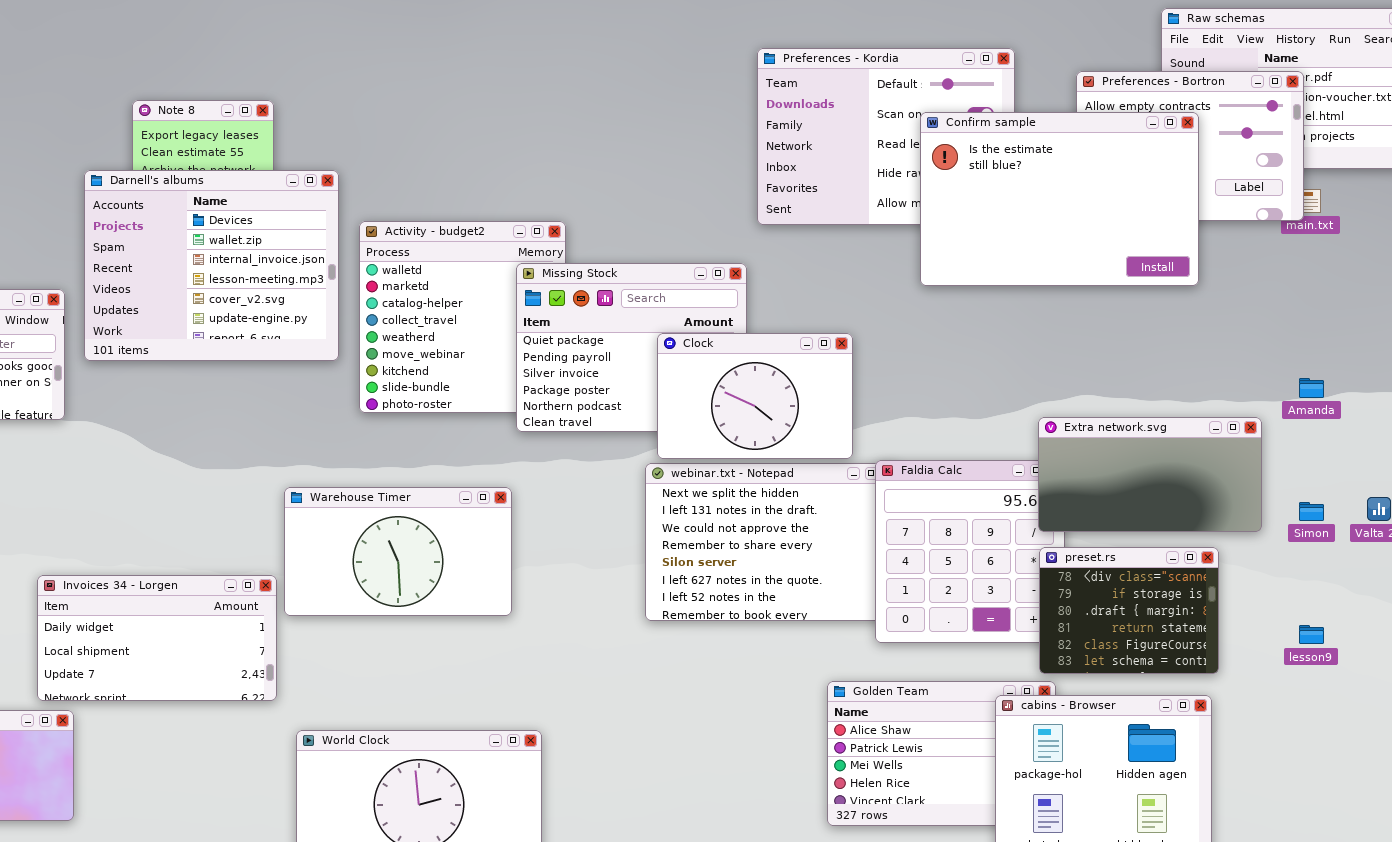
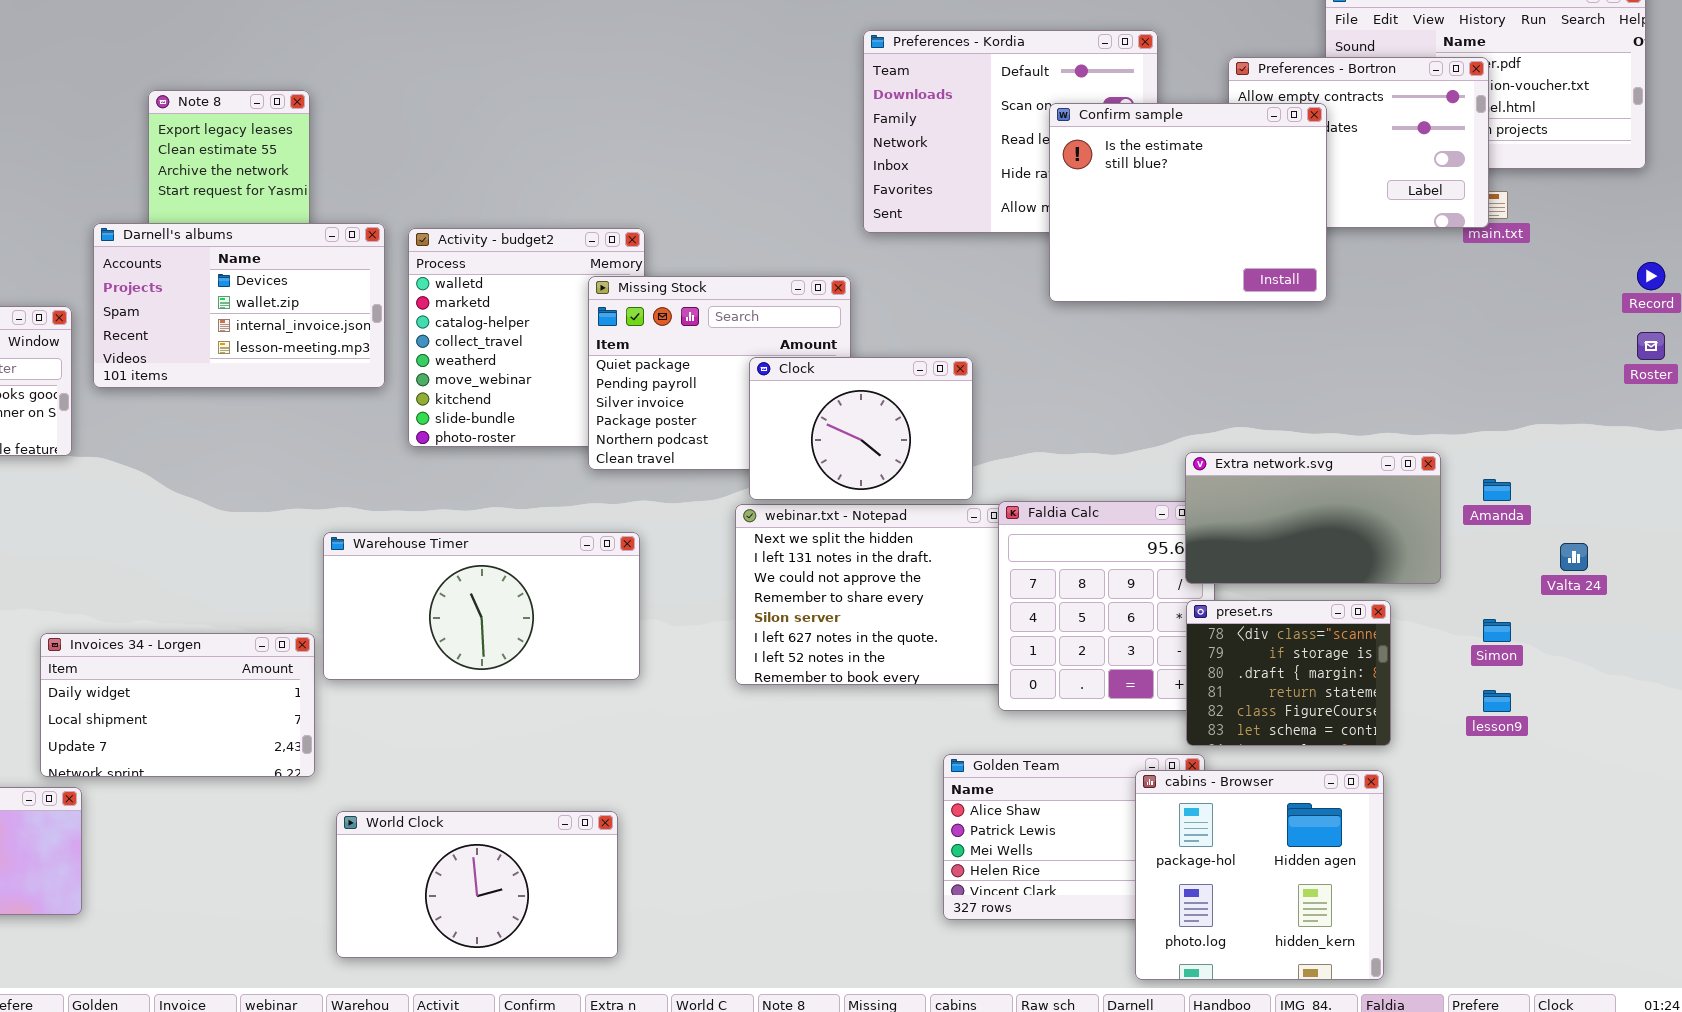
Confirm sample: [920,112,1199,286] -> [1049,103,1327,302], resized
Darnell's albums: [84,170,339,361] -> [93,223,385,388], resized
Amanda: [1299,378,1324,398] -> [1483,479,1511,501], moved
Warehouse Timer: [284,487,512,616] -> [323,532,640,680], resized
Simon: [1299,502,1324,521] -> [1483,619,1511,642], moved

